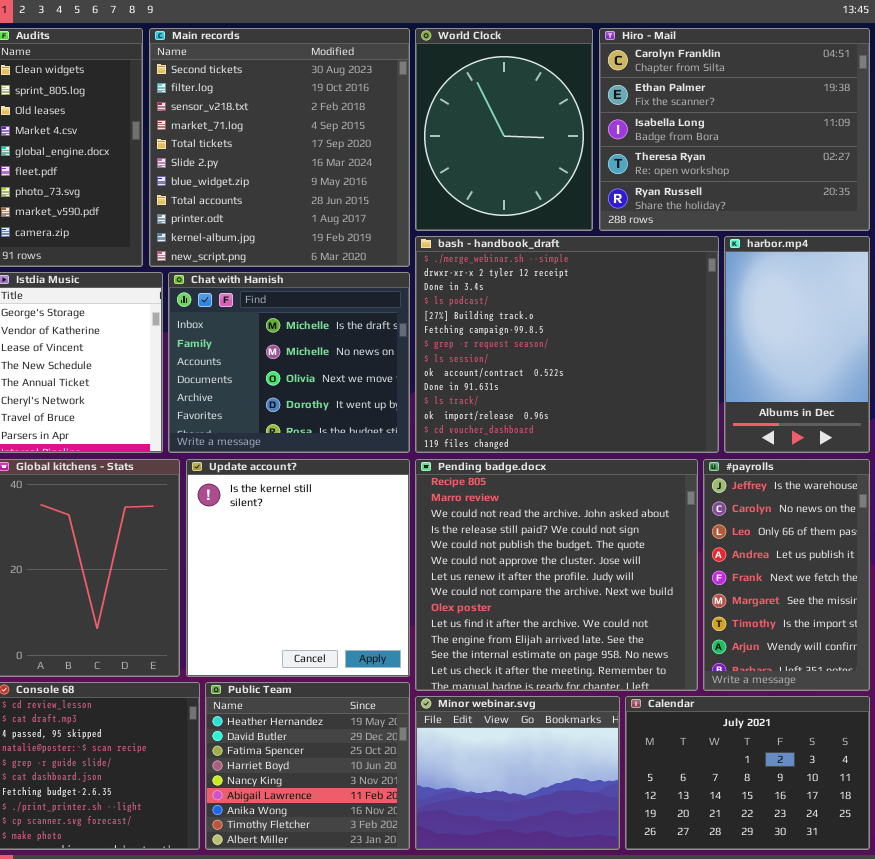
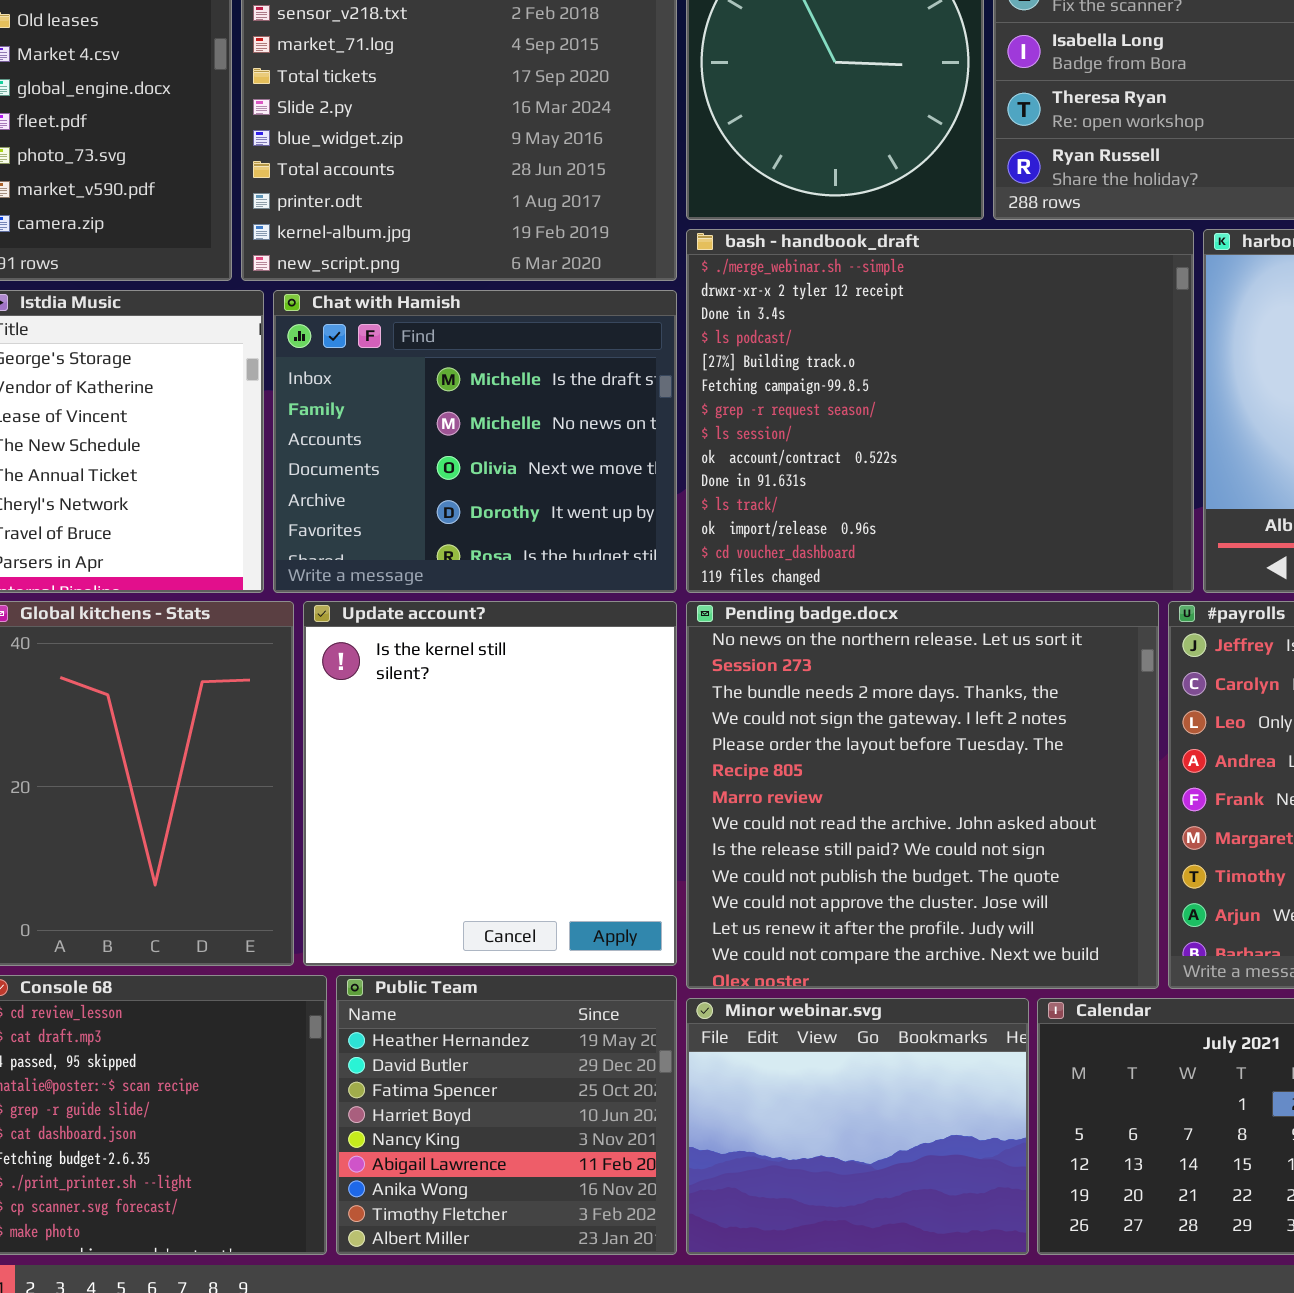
Pending badge.docx: [415,459,698,691] -> [686,601,1159,989], scrolled up 5 rows

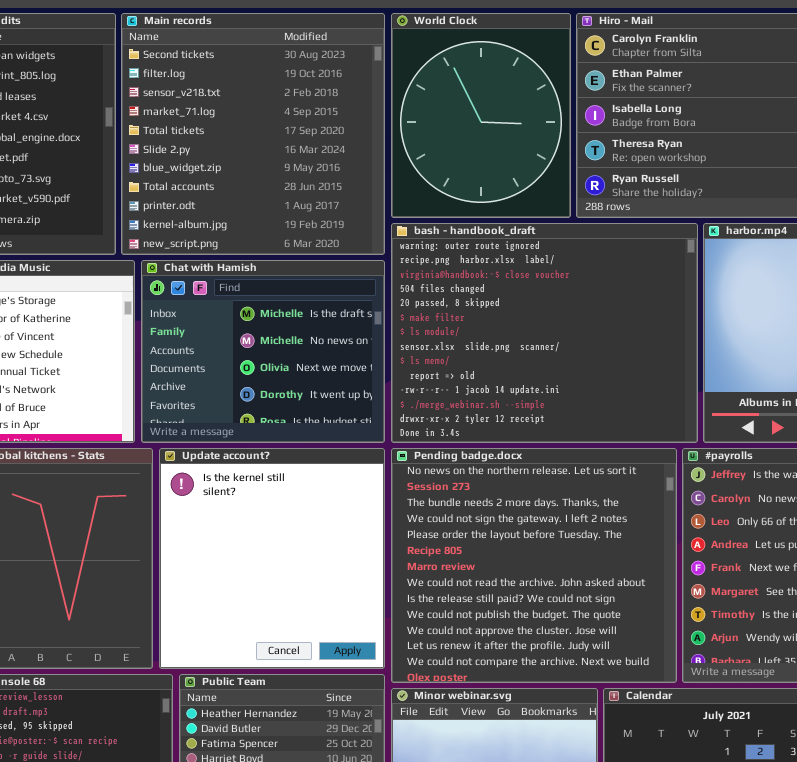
bash - handbook_draft: [686,229,1194,593] -> [391,223,698,443], scrolled up 11 rows

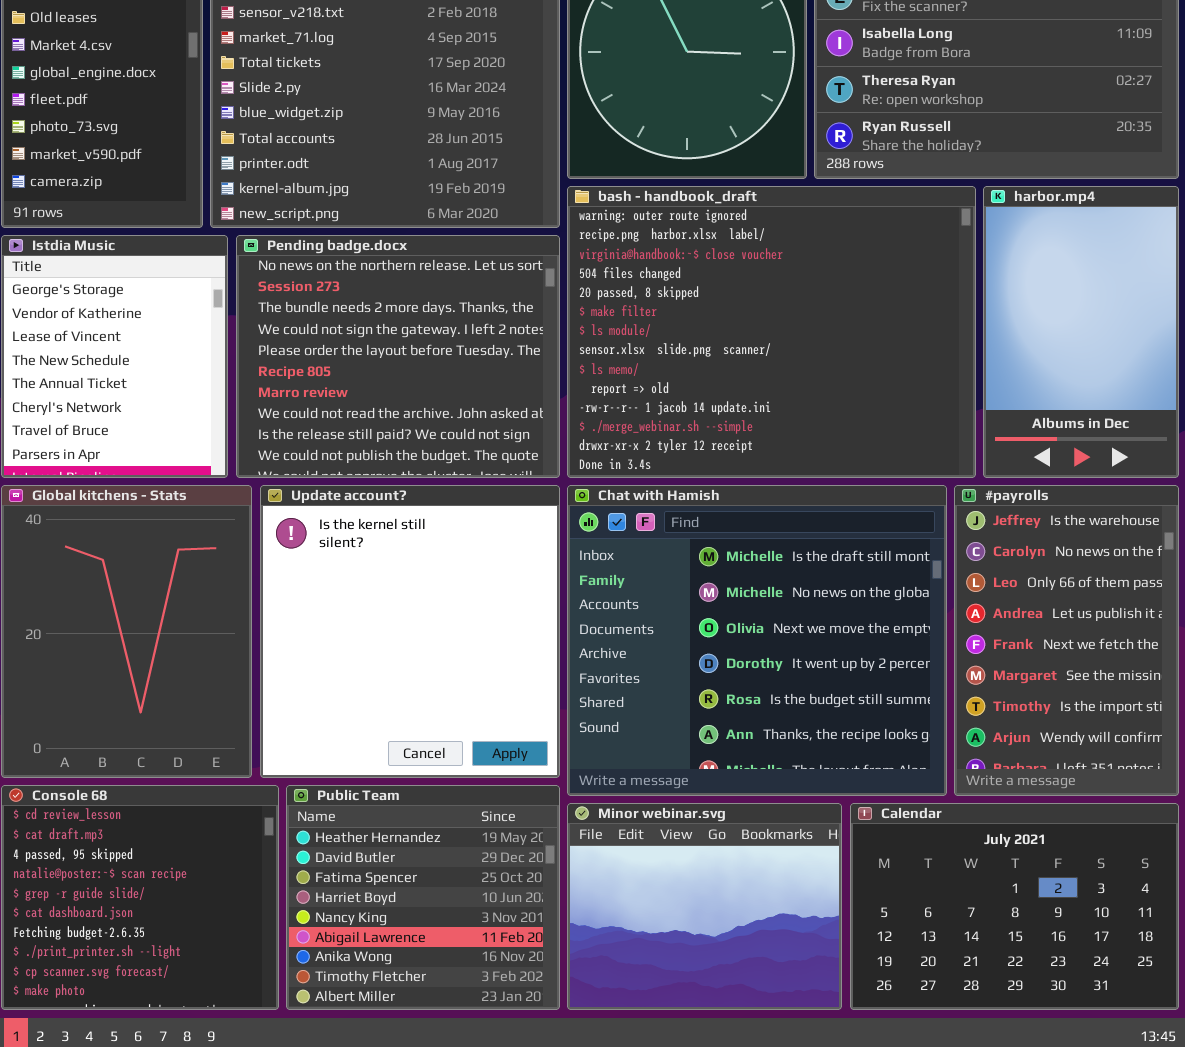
Chat with Hamish: [141,260,385,443] -> [567,485,947,796], moved, resized
Pending badge.docx: [391,448,677,683] -> [236,235,560,478], moved, resized

